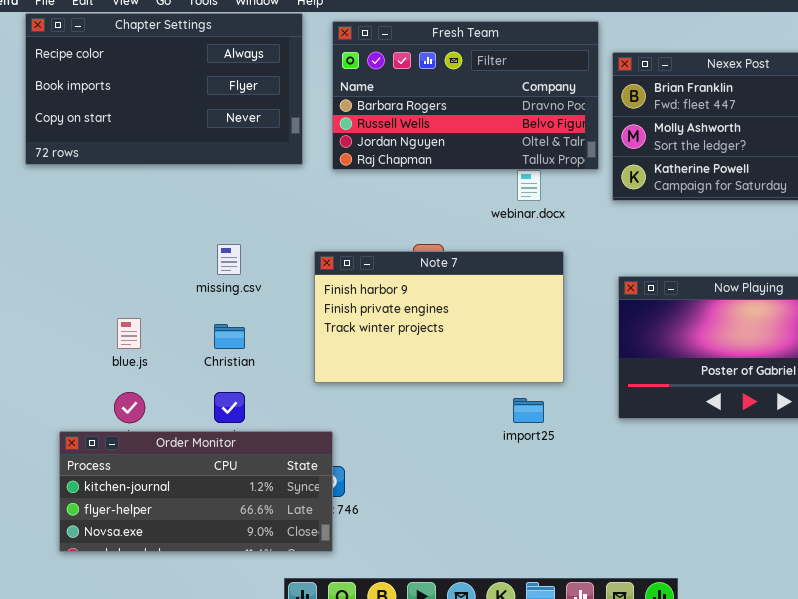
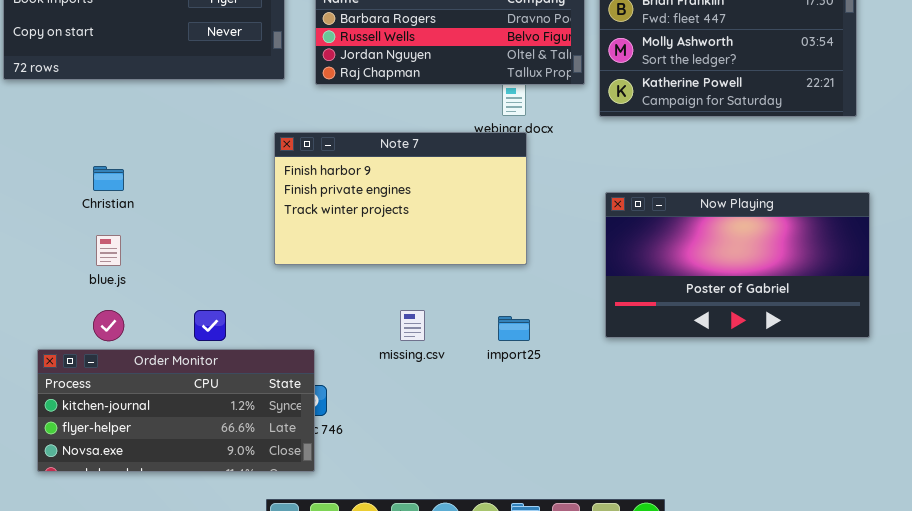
missing.csv: [217,244,241,275] -> [400,310,425,341], moved
Note 7: [314,251,564,383] -> [274,132,527,265], moved
Christian: [214,324,245,349] -> [93,166,124,191], moved

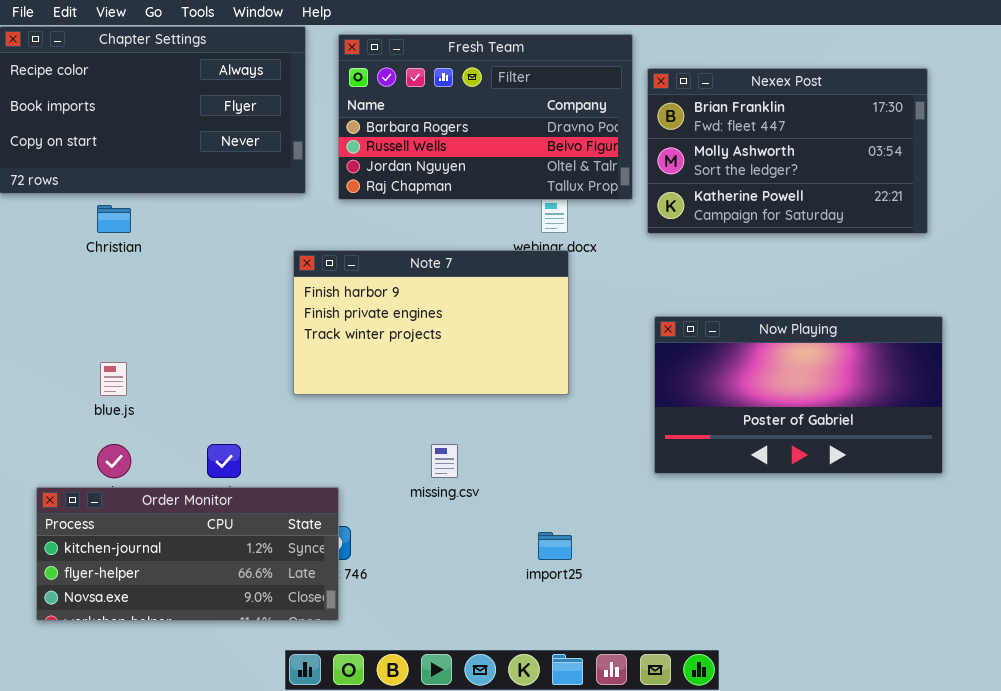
Christian: [93,166,124,191] -> [97,205,131,233], moved
import25: [498,316,530,341] -> [538,532,572,560], moved

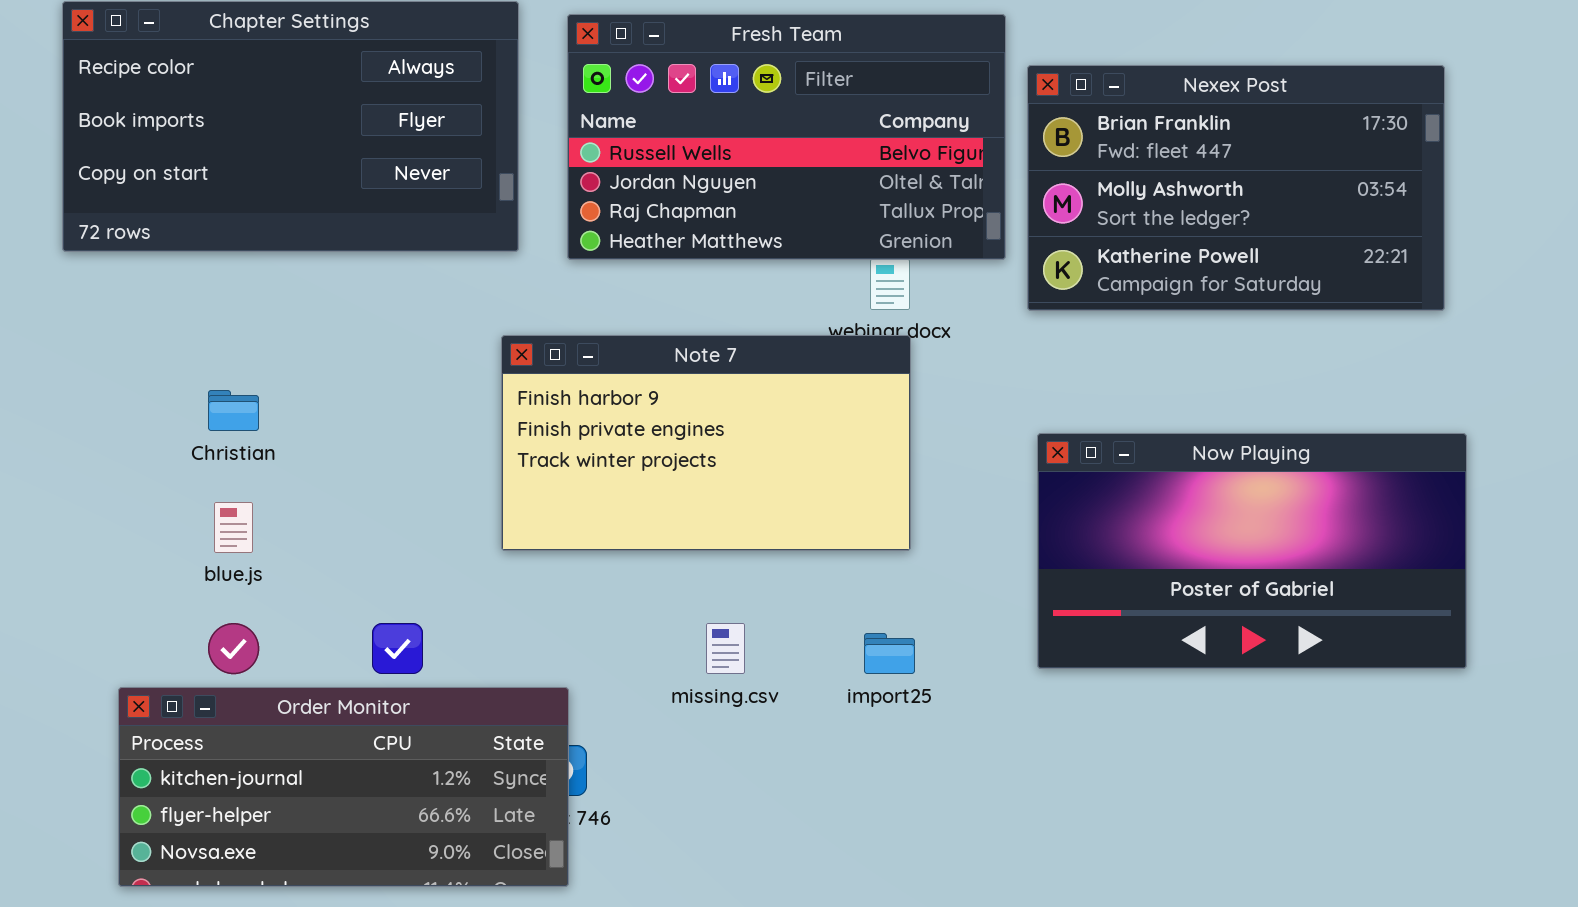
Fresh Team: [338,34,633,200] -> [567,14,1006,260], scrolled down 1 row
Christian: [97,205,131,233] -> [208,390,259,431], moved
import25: [538,532,572,560] -> [864,633,915,674], moved

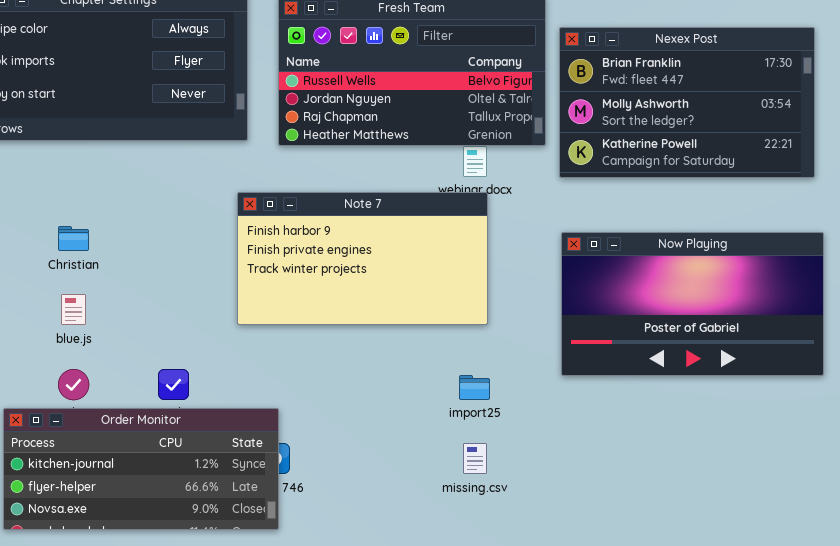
Now Playing: [1037,433,1467,669] -> [561,232,824,376], moved
missing.csv: [706,623,745,674] -> [463,443,487,474], moved

